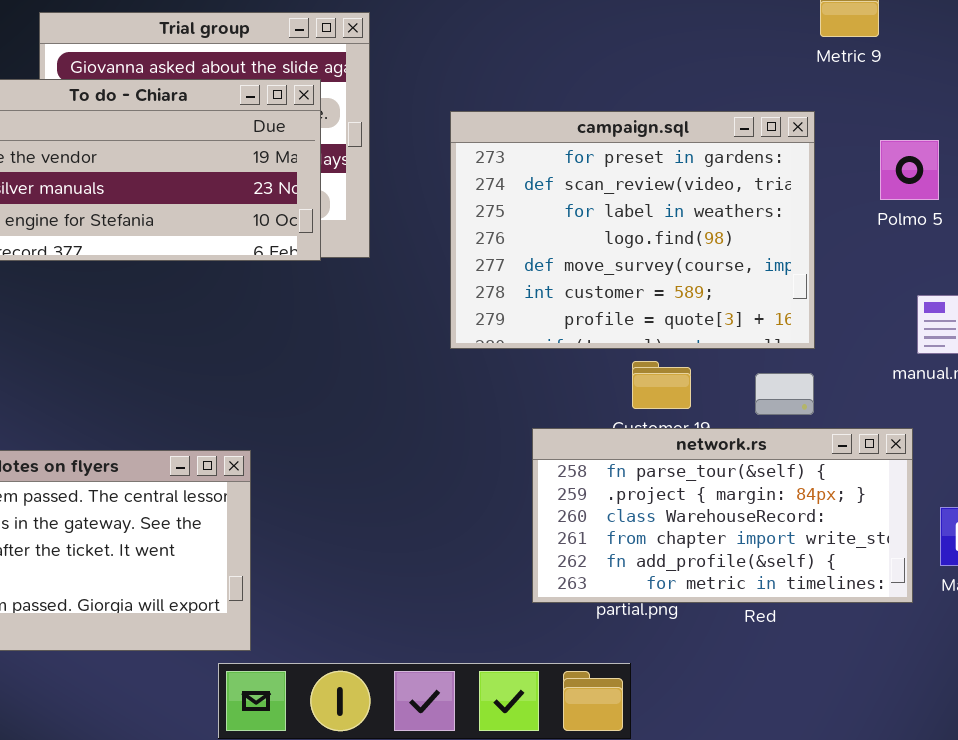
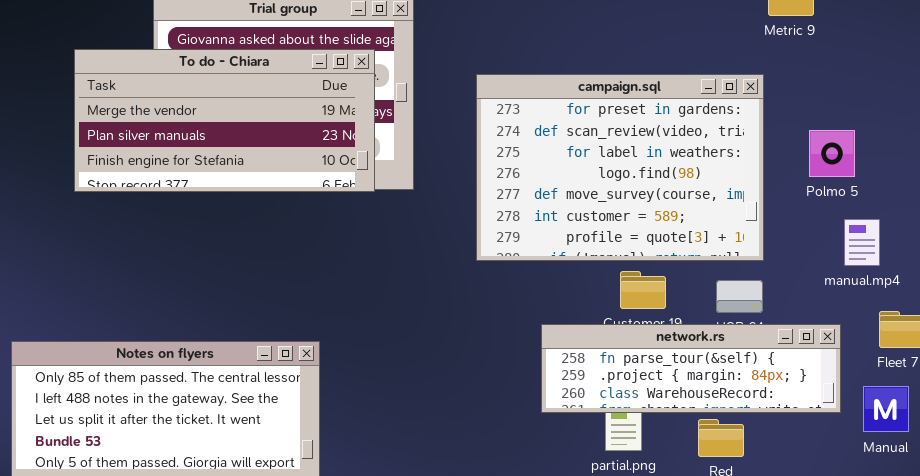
Polmo 5: [880,140,939,200] -> [809,130,855,177], moved
network.rs: [532,428,913,603] -> [541,324,841,413], resized

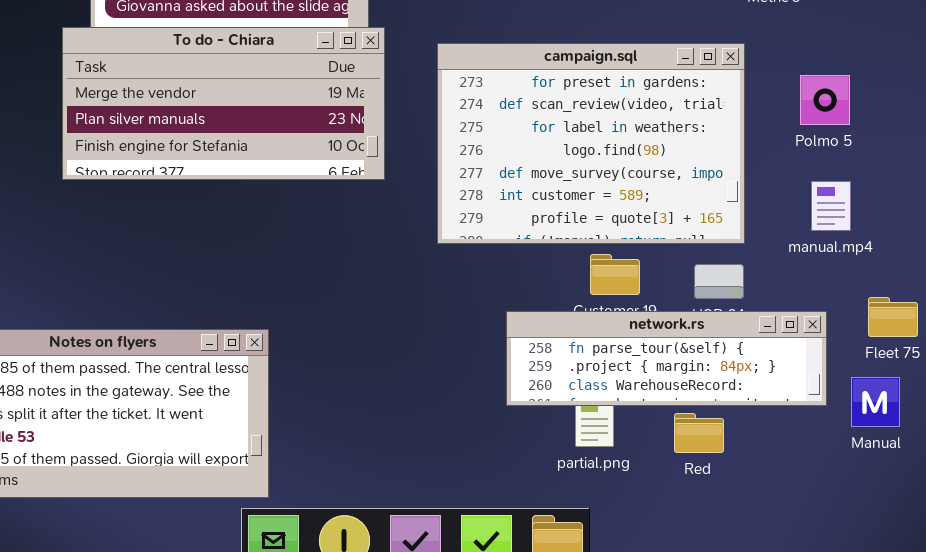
To do - Chiara: [74,49,375,192] -> [62,27,385,180], moved
Polmo 5: [809,130,855,177] -> [800,75,850,125], moved
manual.mp4: [844,219,880,266] -> [811,181,851,231], moved

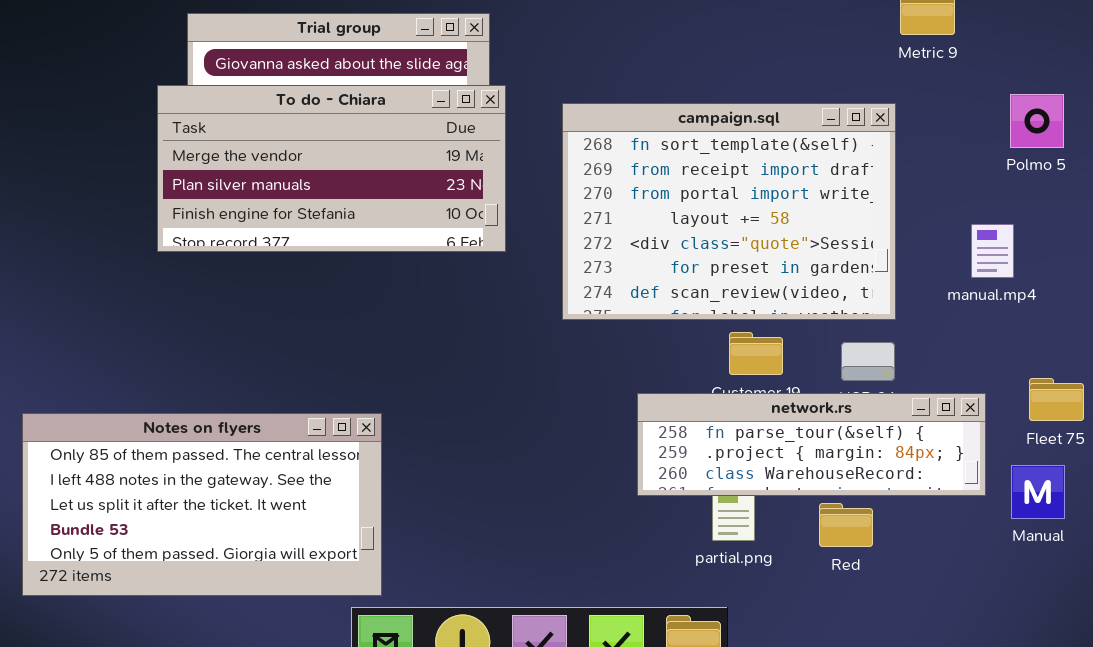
campaign.sql: [437,43,745,244] -> [562,103,896,320], scrolled up 5 rows
Polmo 5: [800,75,850,125] -> [1010,94,1064,148], moved
manual.mp4: [811,181,851,231] -> [971,224,1014,278], moved

